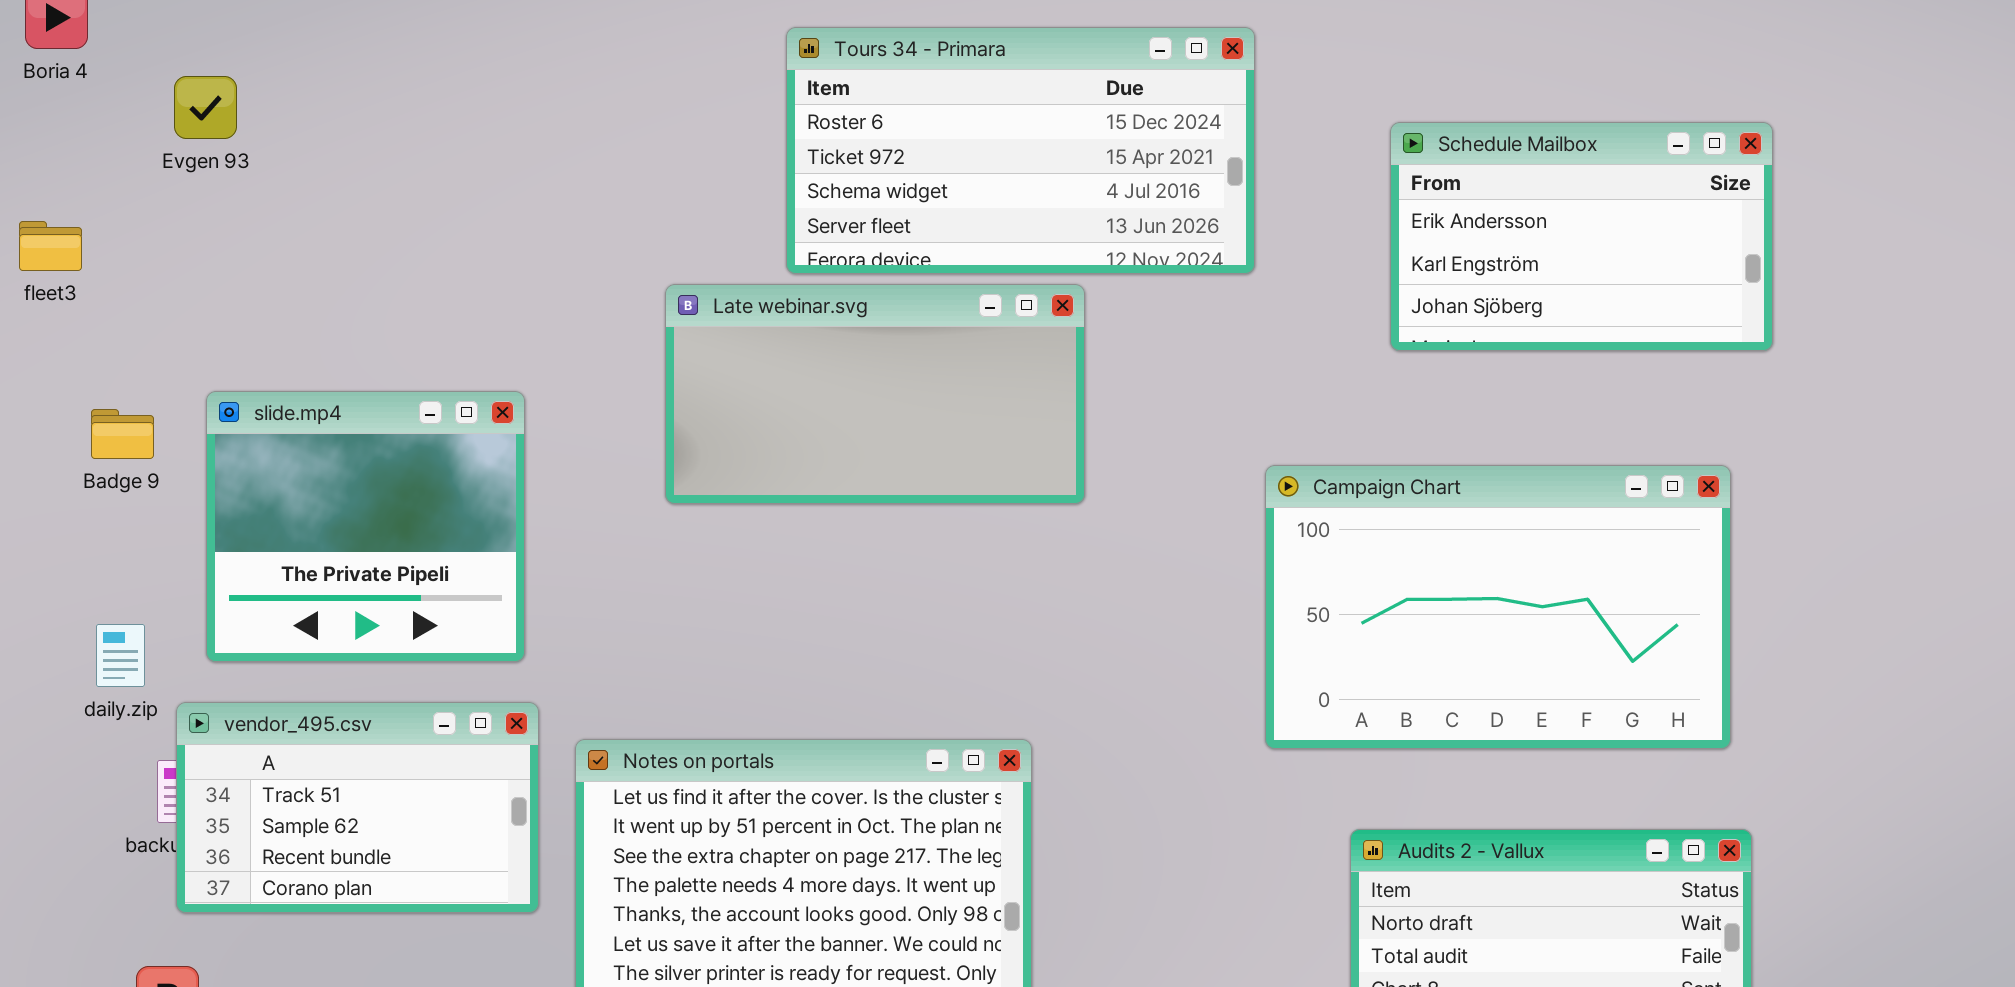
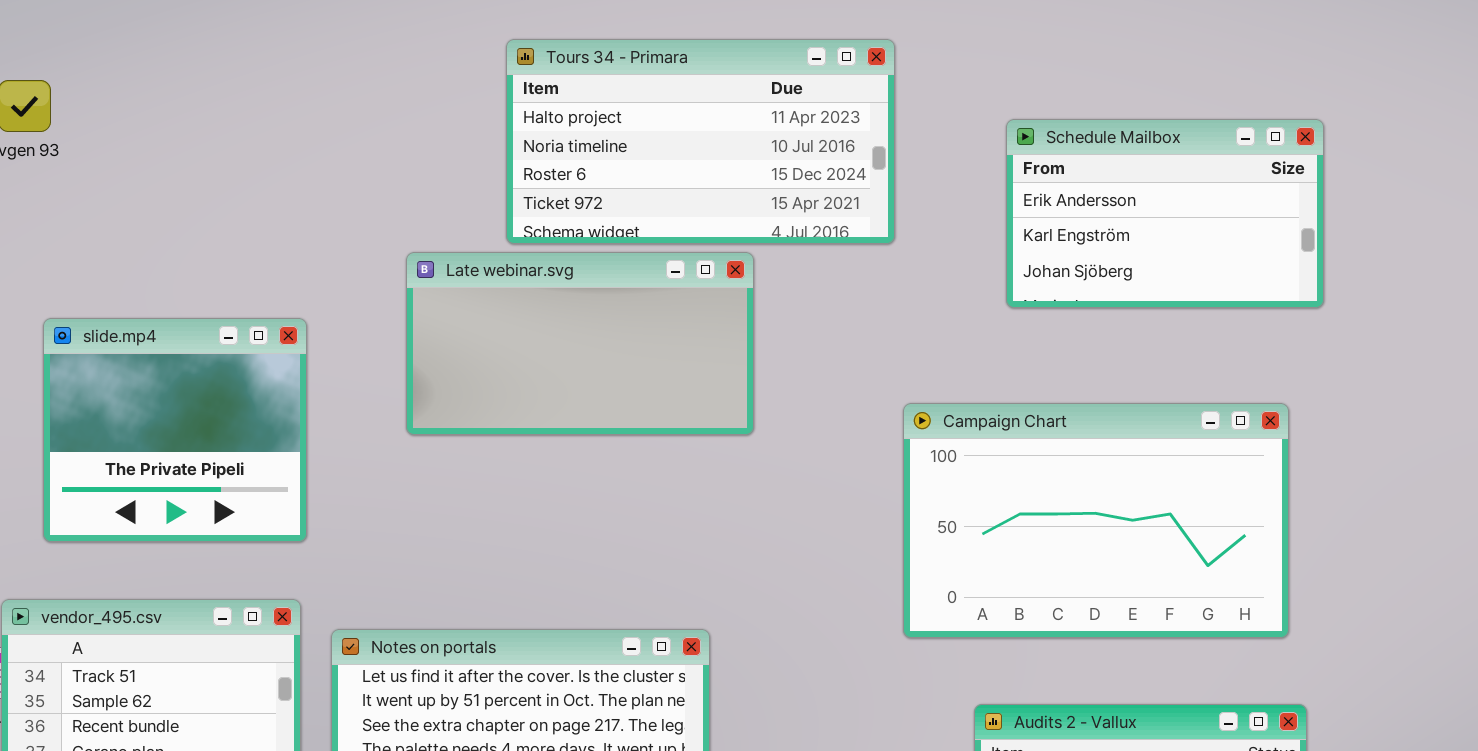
Tours 34 - Primara: [786,27,1255,274] -> [506,39,895,244], scrolled up 2 rows
slide.mp4: [206,391,525,662] -> [43,318,307,542], moved

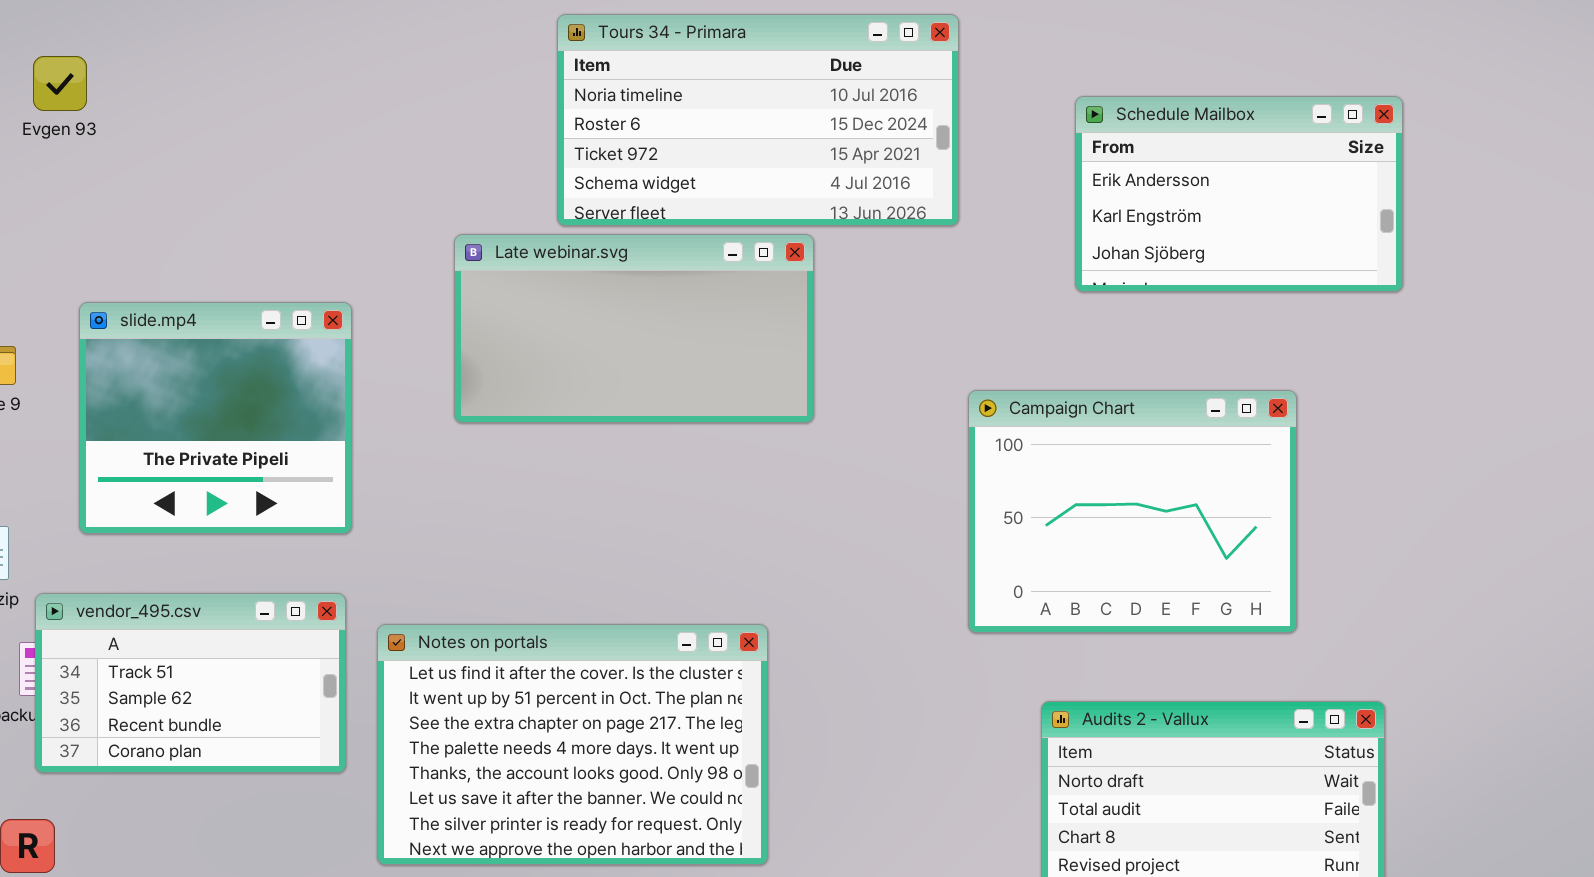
Tours 34 - Primara: [506,39,895,244] -> [557,14,959,226], scrolled down 1 row
Campaign Chart: [903,403,1289,638] -> [968,390,1297,633], resized

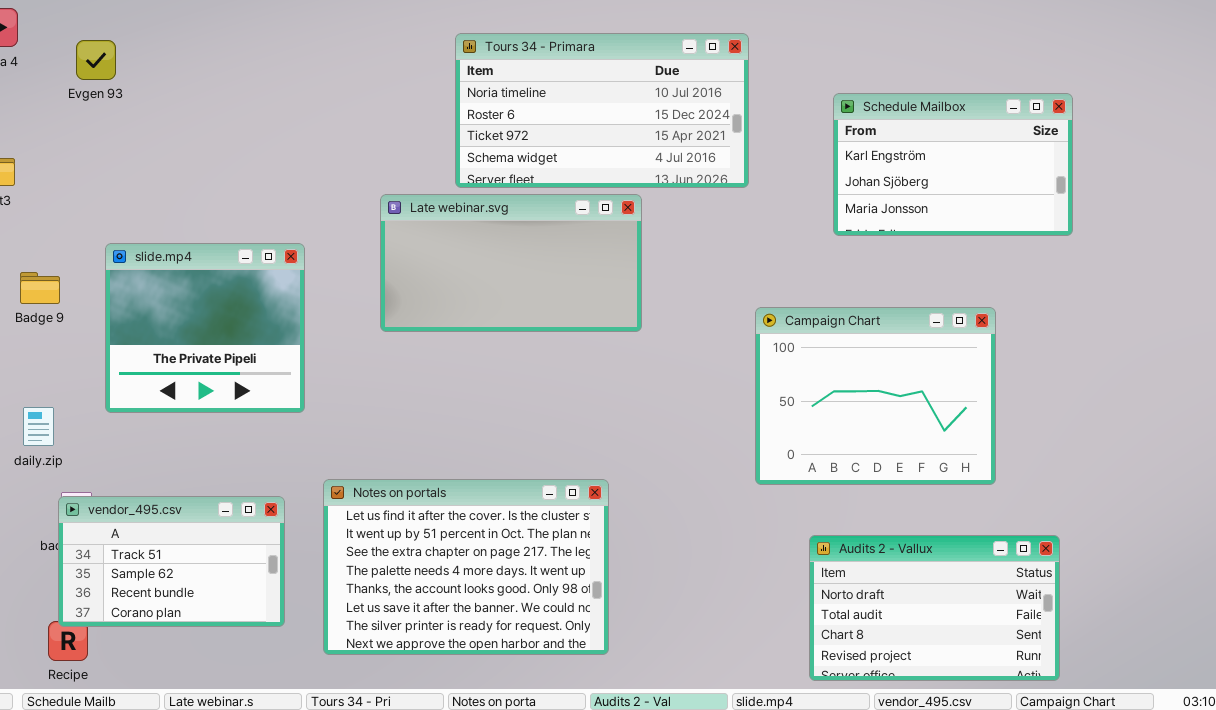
Evgen 93: [33,56,87,111] -> [76,40,116,80], moved
Schedule Mailbox: [1075,96,1403,292] -> [833,93,1073,236], scrolled down 1 row
vendor_495.csv: [35,593,346,773] -> [58,496,285,627], moved

